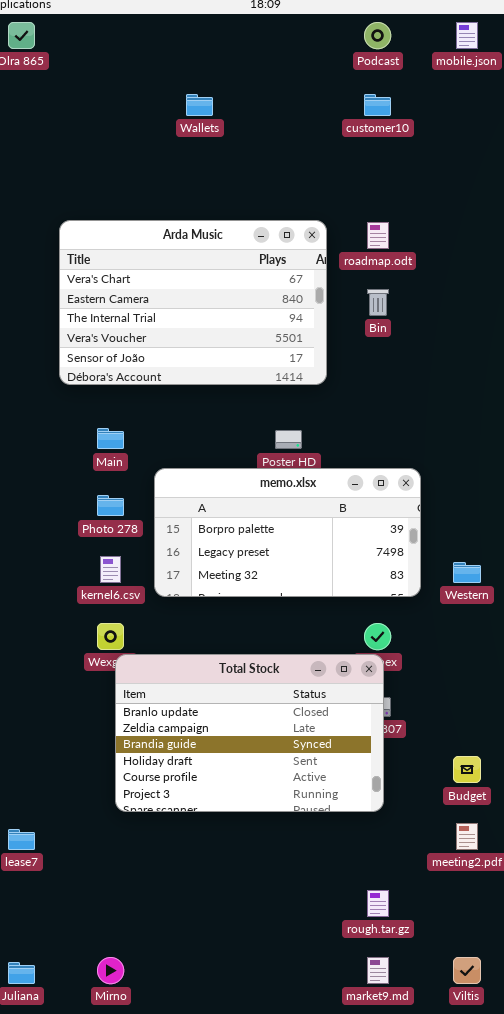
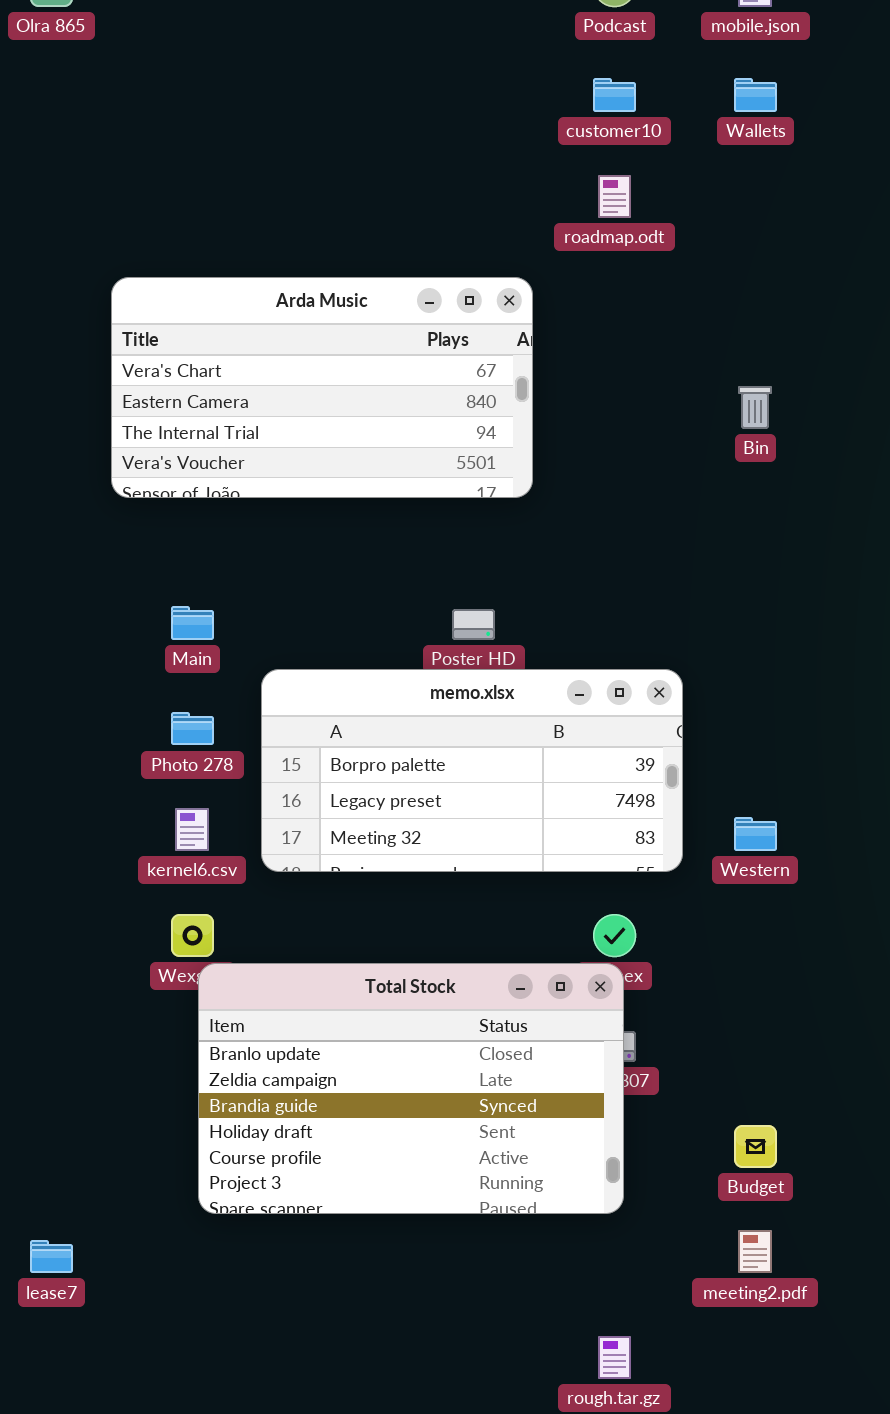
Wallets: [186,94,213,116] -> [734,78,777,112], moved
Arda Music: [59,220,327,385] -> [111,277,533,498], resized
roadmap.odt: [367,222,389,249] -> [598,175,631,218], moved
Bin: [367,289,389,316] -> [738,386,772,429], moved

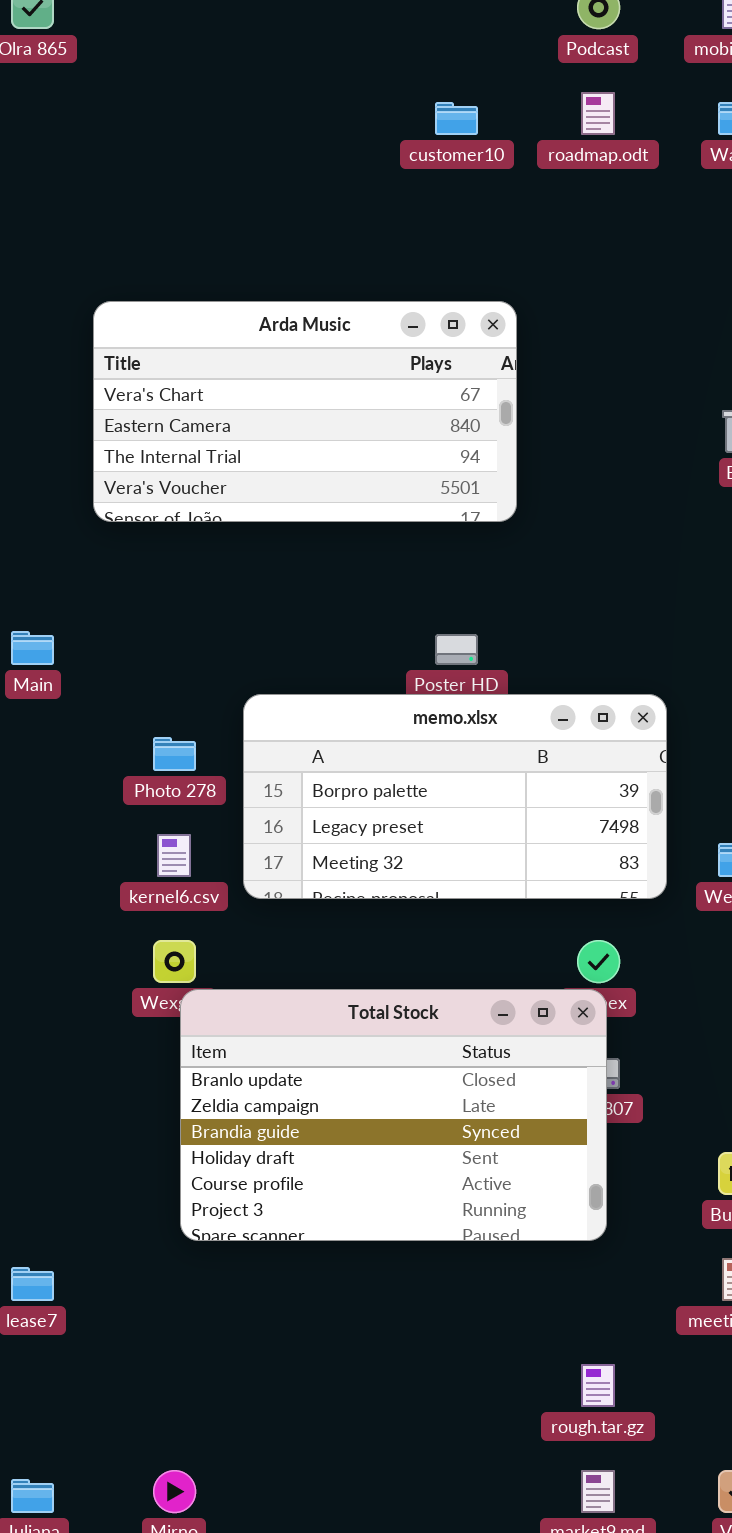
customer10: [593,78,636,112] -> [435,102,478,135], moved
roadmap.odt: [598,175,631,218] -> [581,92,615,135], moved
Main: [171,606,214,640] -> [11,631,54,665], moved

